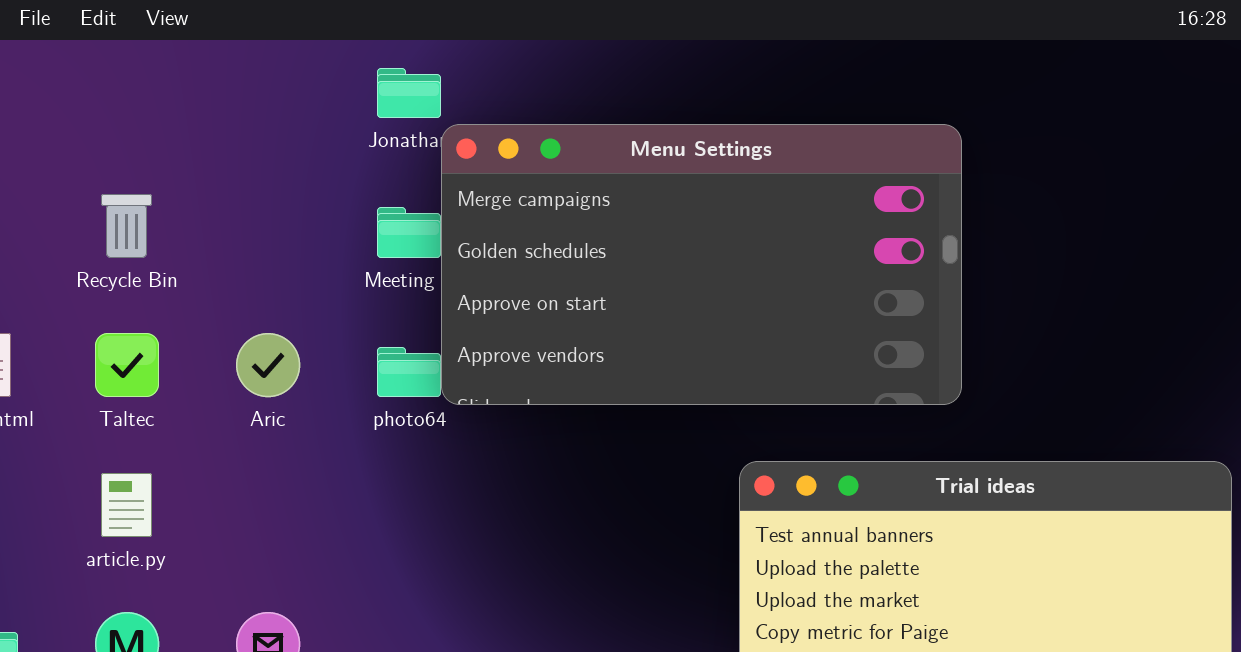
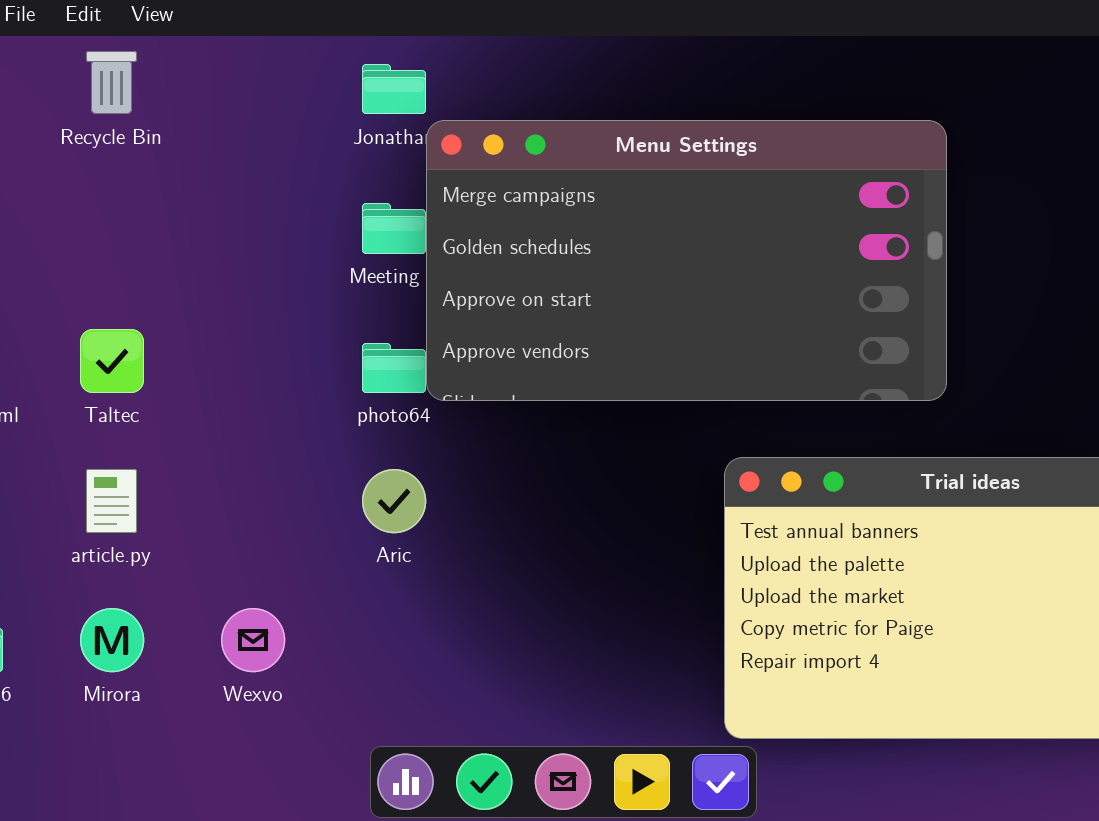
Recycle Bin: [101,194,152,258] -> [86,51,137,114], moved
Aric: [236,333,300,397] -> [362,469,426,533], moved

